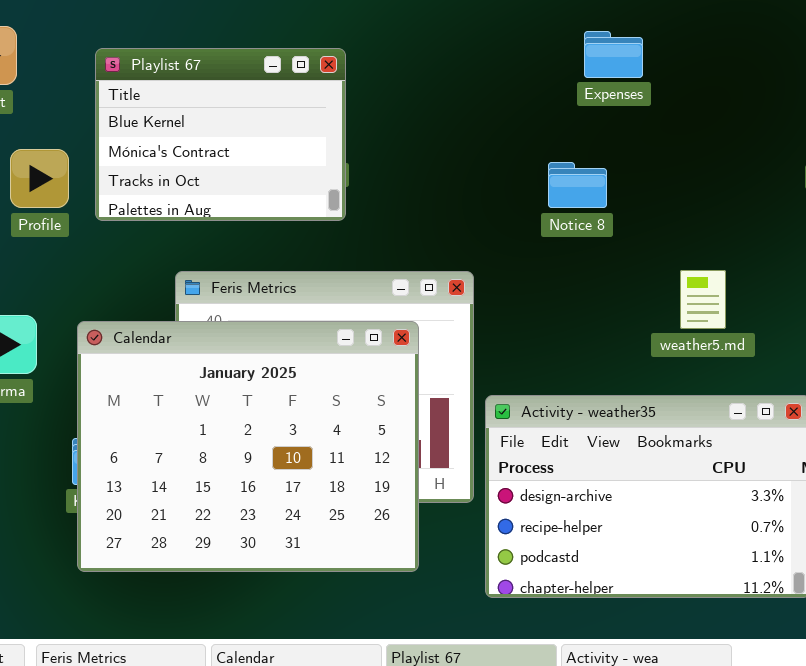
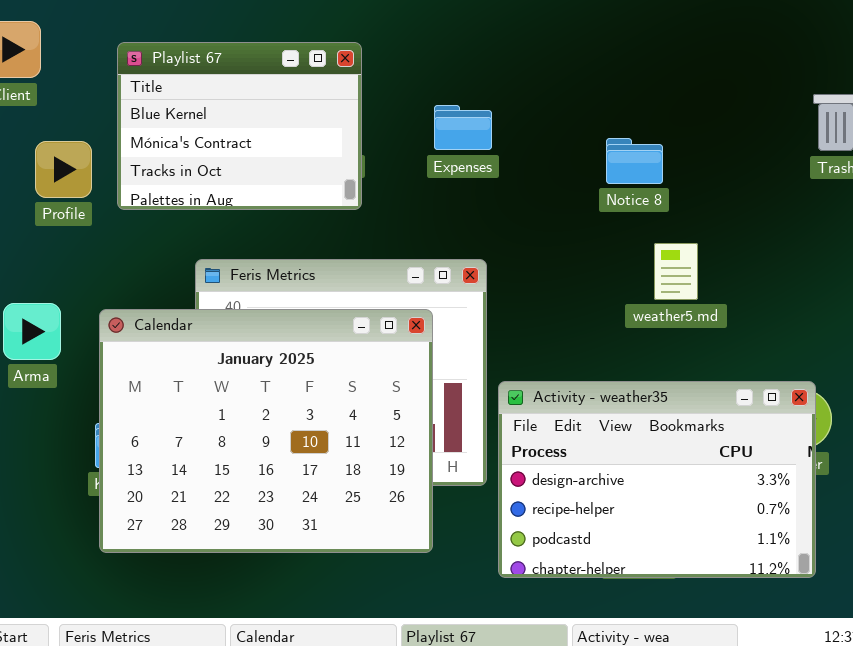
Expenses: [584,31,643,78] -> [434,105,492,150], moved
Notice 8: [548,162,607,208] -> [606,138,663,184], moved
weather5.md: [680,270,726,329] -> [654,243,698,300], moved

